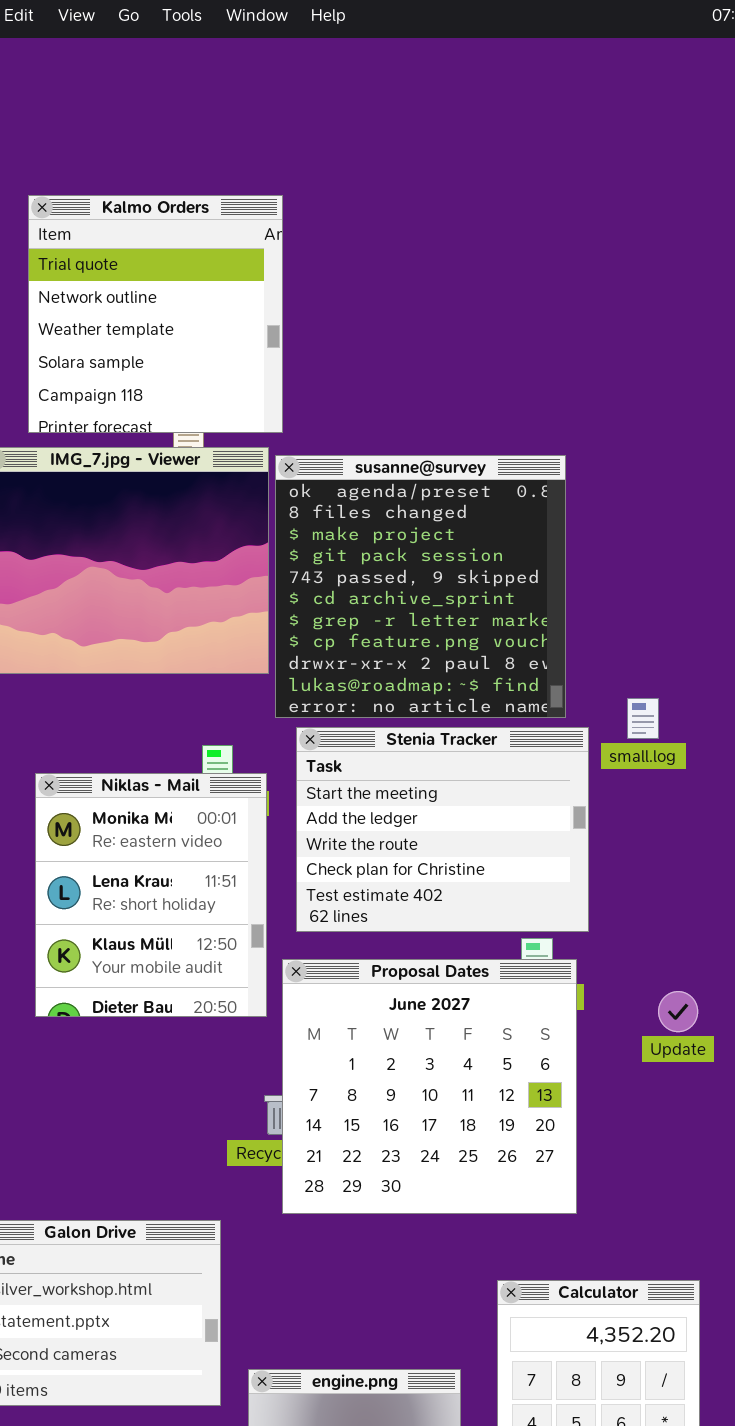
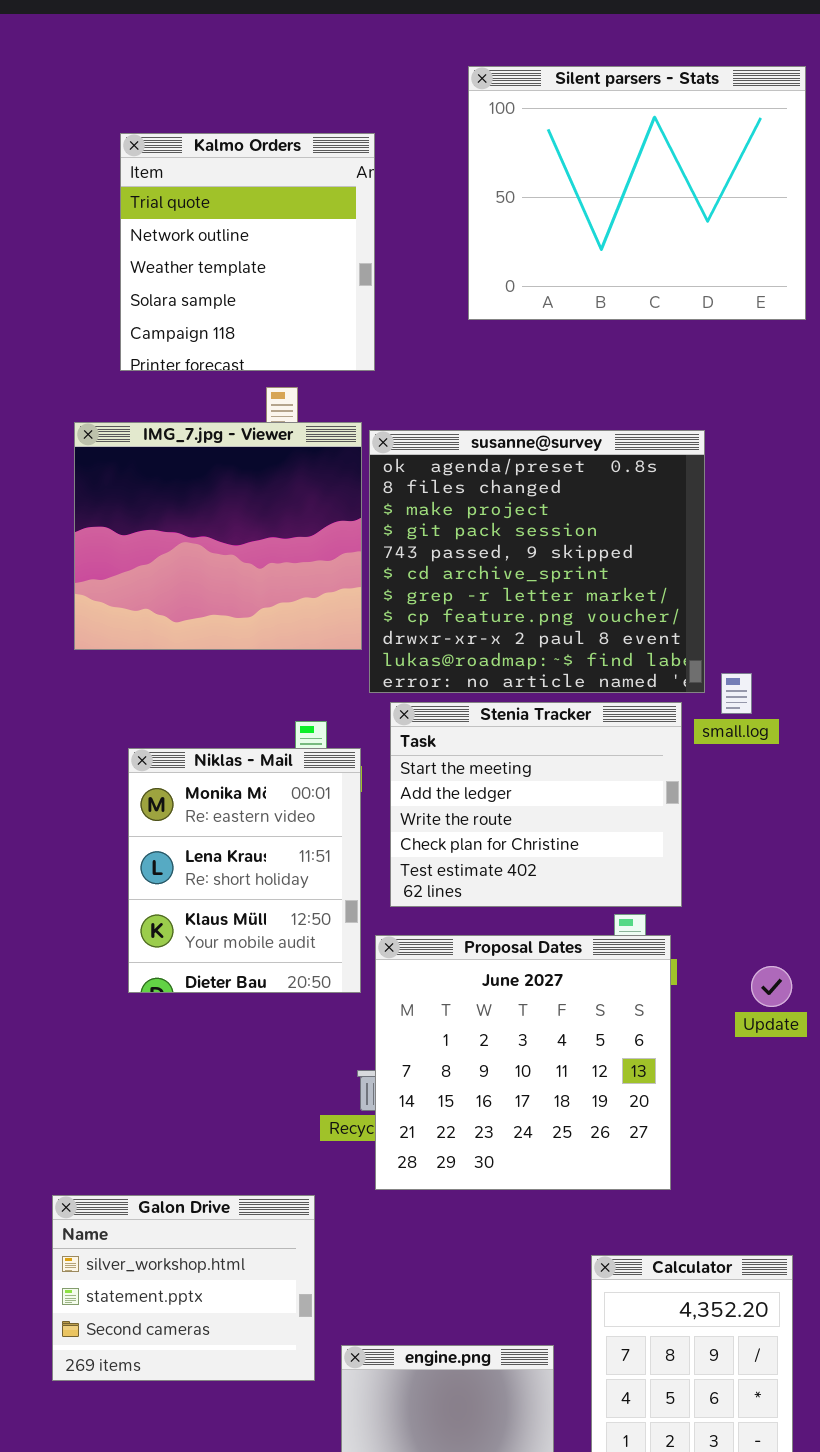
Silent parsers - Stats: none -> [468,66,806,320], opened
Kalmo Orders: [28,195,283,433] -> [120,133,375,371], moved
susanne@survey: [275,455,566,718] -> [369,430,705,693], resized

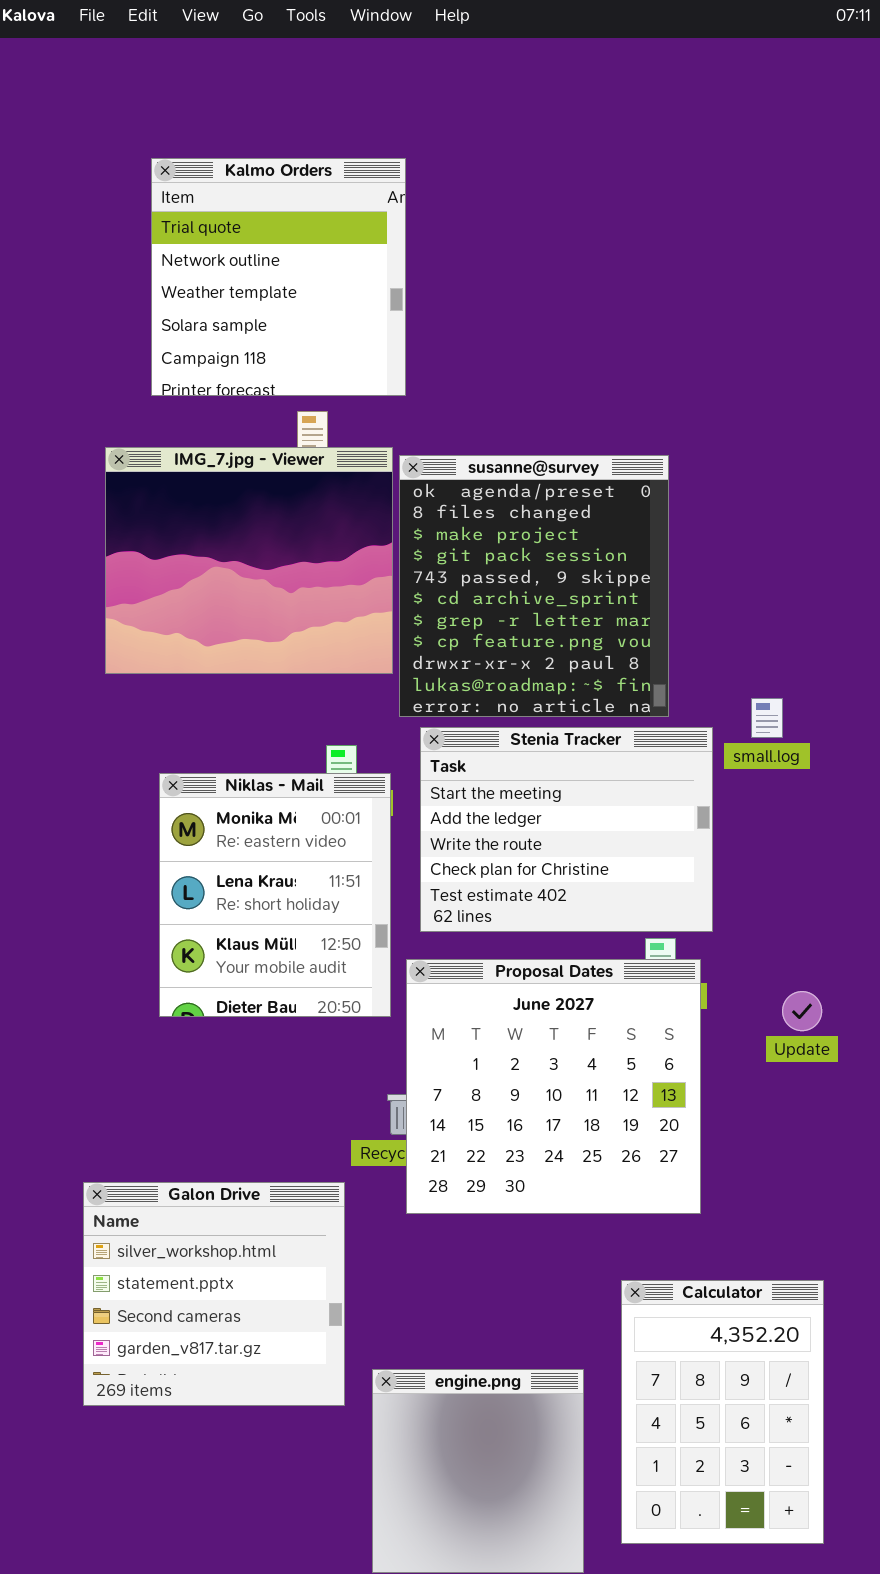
Silent parsers - Stats: [468,66,806,320] -> none, closed
susanne@survey: [369,430,705,693] -> [399,455,669,717], resized
Galon Drive: [52,1195,315,1381] -> [83,1182,345,1406], resized

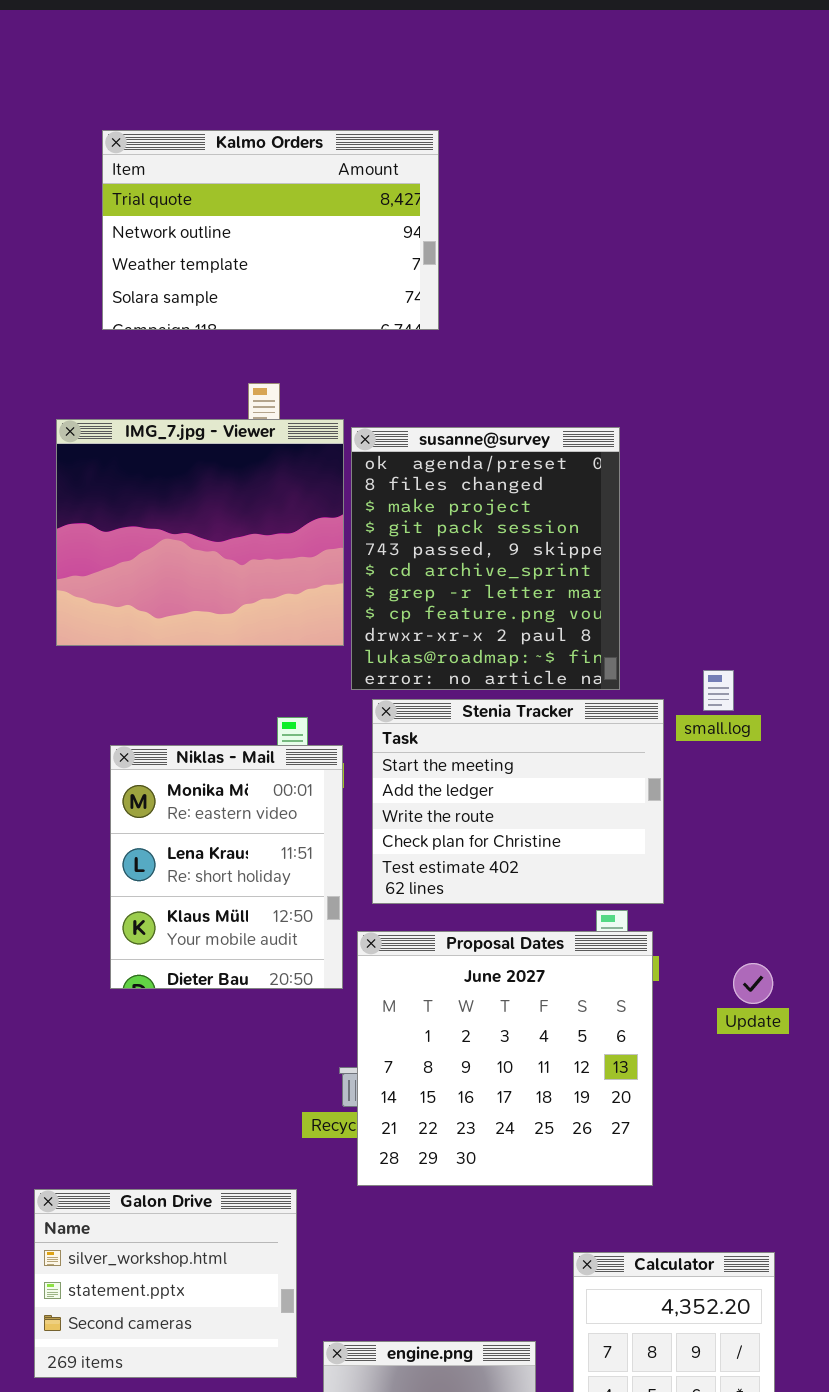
Kalmo Orders: [151,158,406,396] -> [102,130,439,330], resized
Galon Drive: [83,1182,345,1406] -> [34,1189,297,1378], resized

